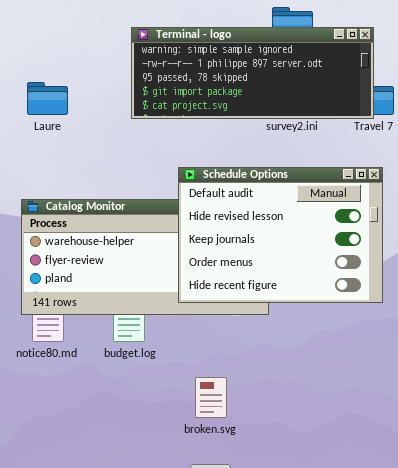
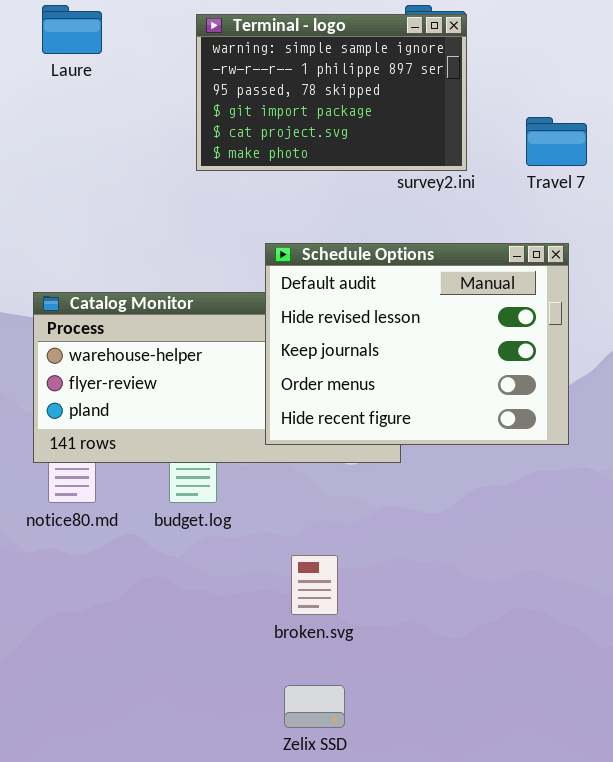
Terminal - logo: [131,27,374,119] -> [196,14,467,171], resized
Laure: [27,82,68,115] -> [42,5,102,54], moved

